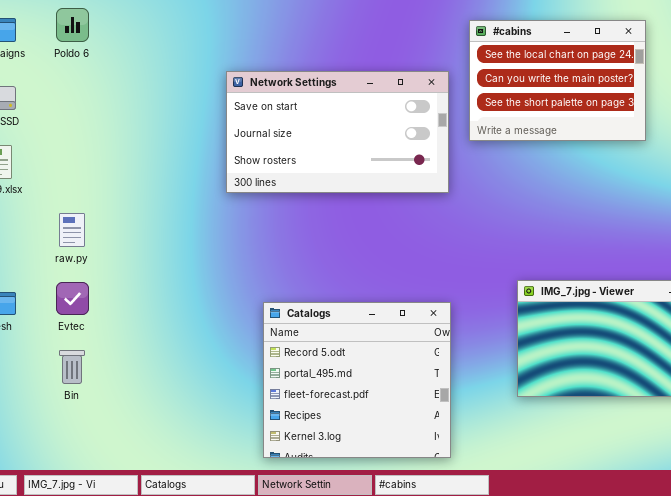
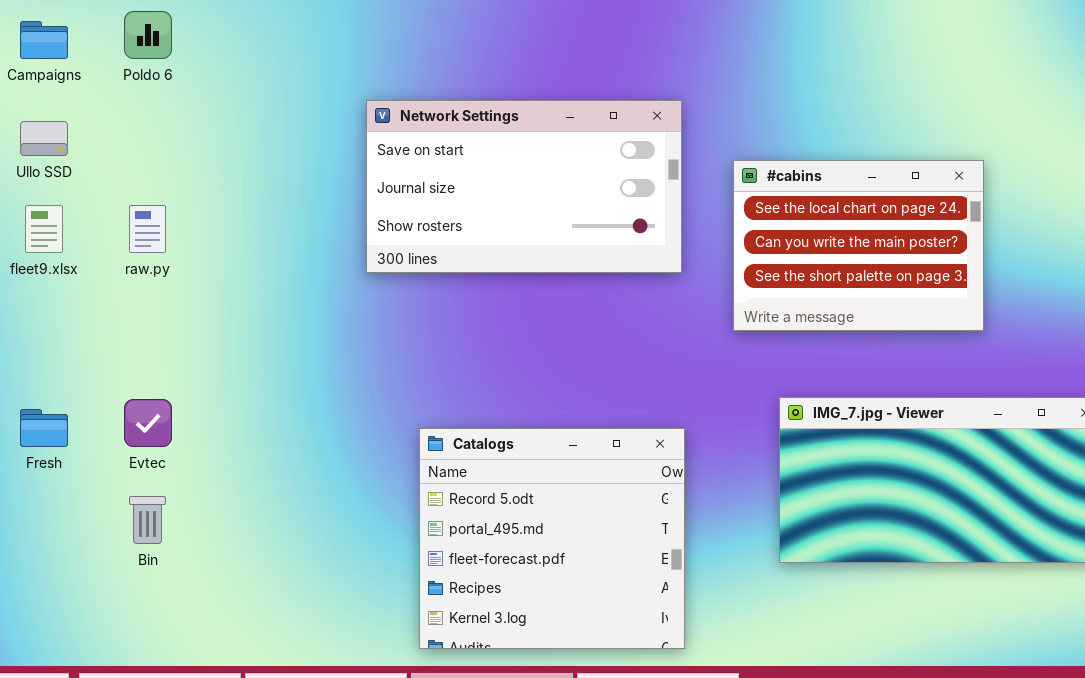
#cabins: [469,20,646,141] -> [733,160,984,331], moved
raw.py: [59,213,85,247] -> [129,205,166,253], moved

